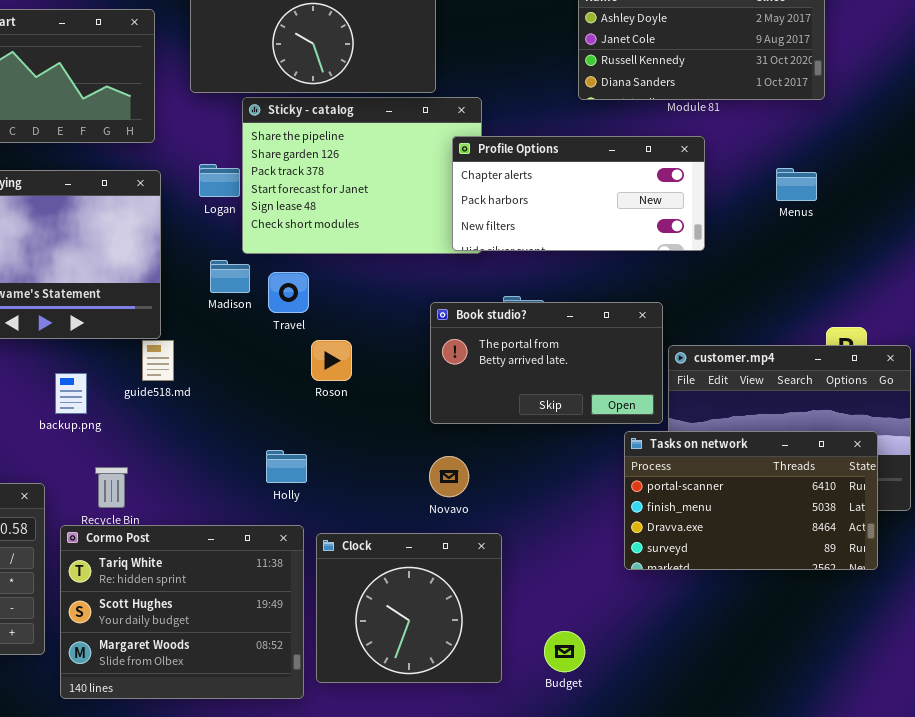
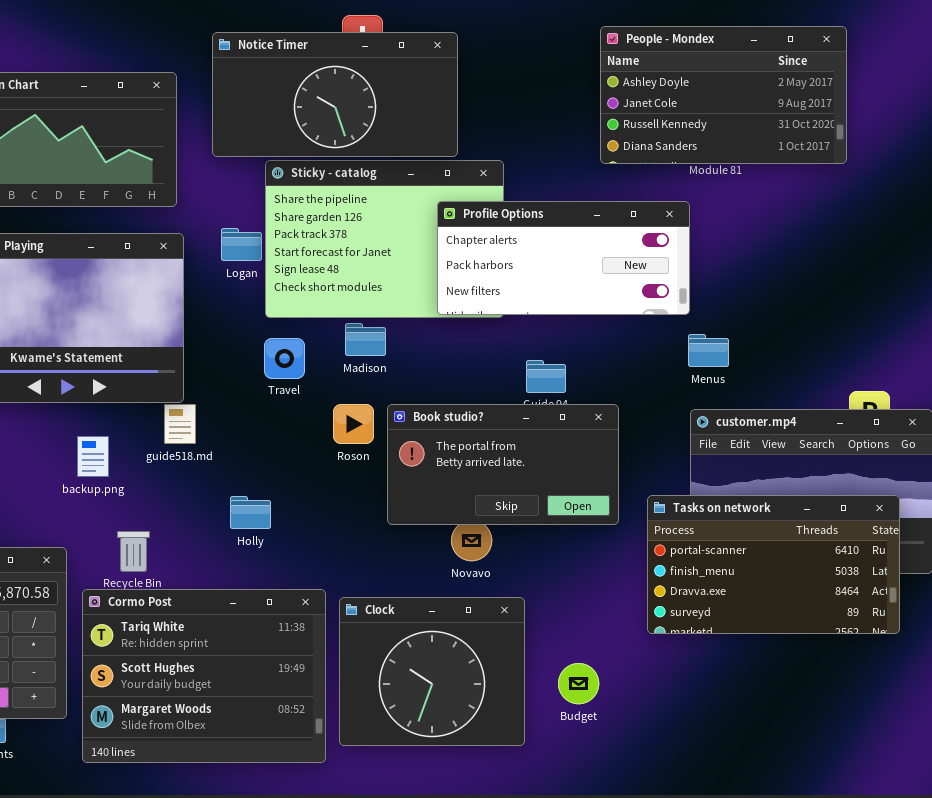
Profile Options: [452,136,705,251] -> [437,201,690,315], moved
Menus: [776,168,817,201] -> [688,334,729,367], moved
Madison: [210,260,250,293] -> [345,323,386,356], moved
Travel: [268,272,309,313] -> [264,338,305,379], moved
Book studio?: [430,302,663,424] -> [387,404,619,525], moved
Holly: [266,450,307,483] -> [230,496,271,529], moved
Budget: [544,631,585,672] -> [558,663,599,704], moved

